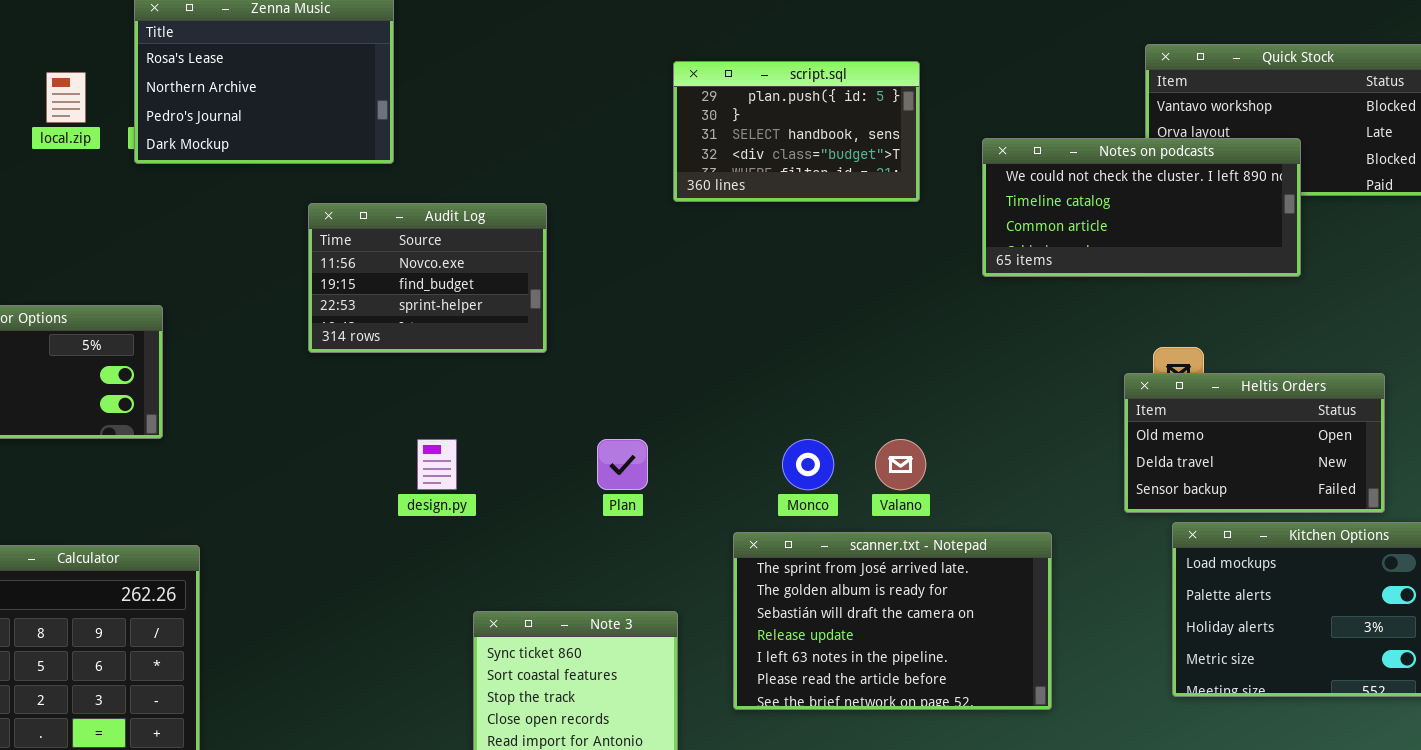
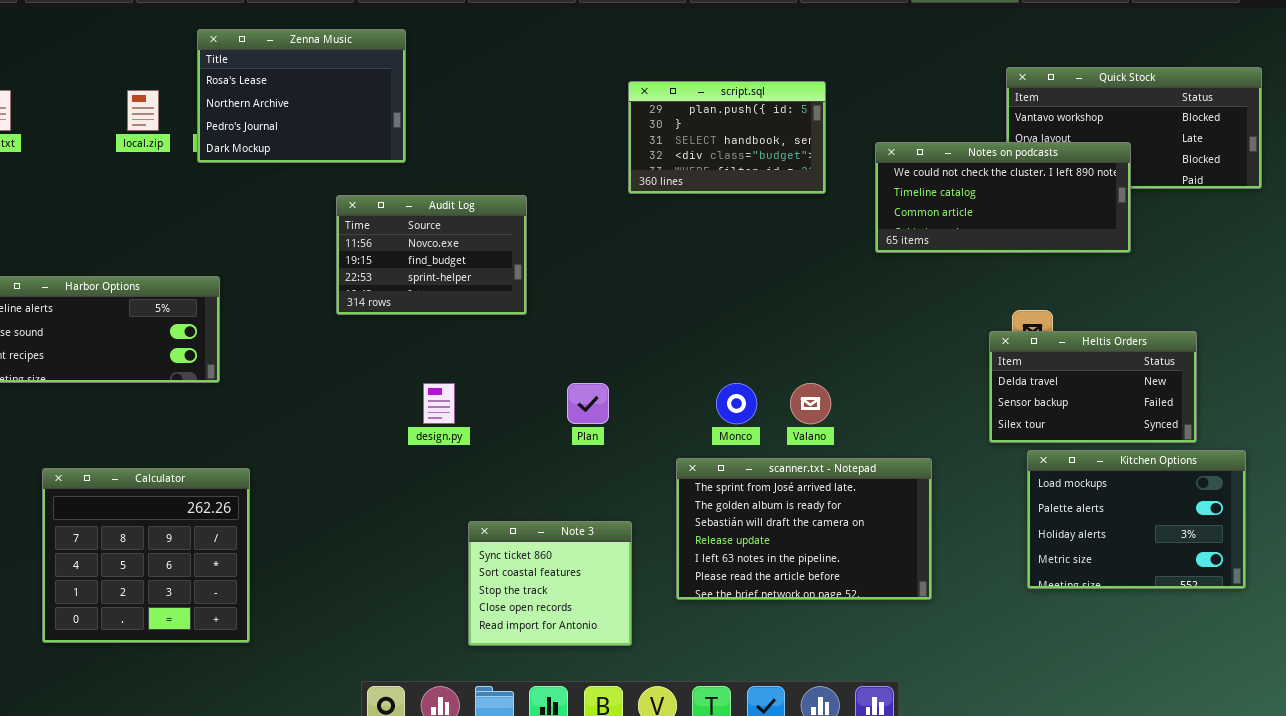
Heltis Orders: [1124,373,1385,513] -> [989,331,1197,443], scrolled down 1 row

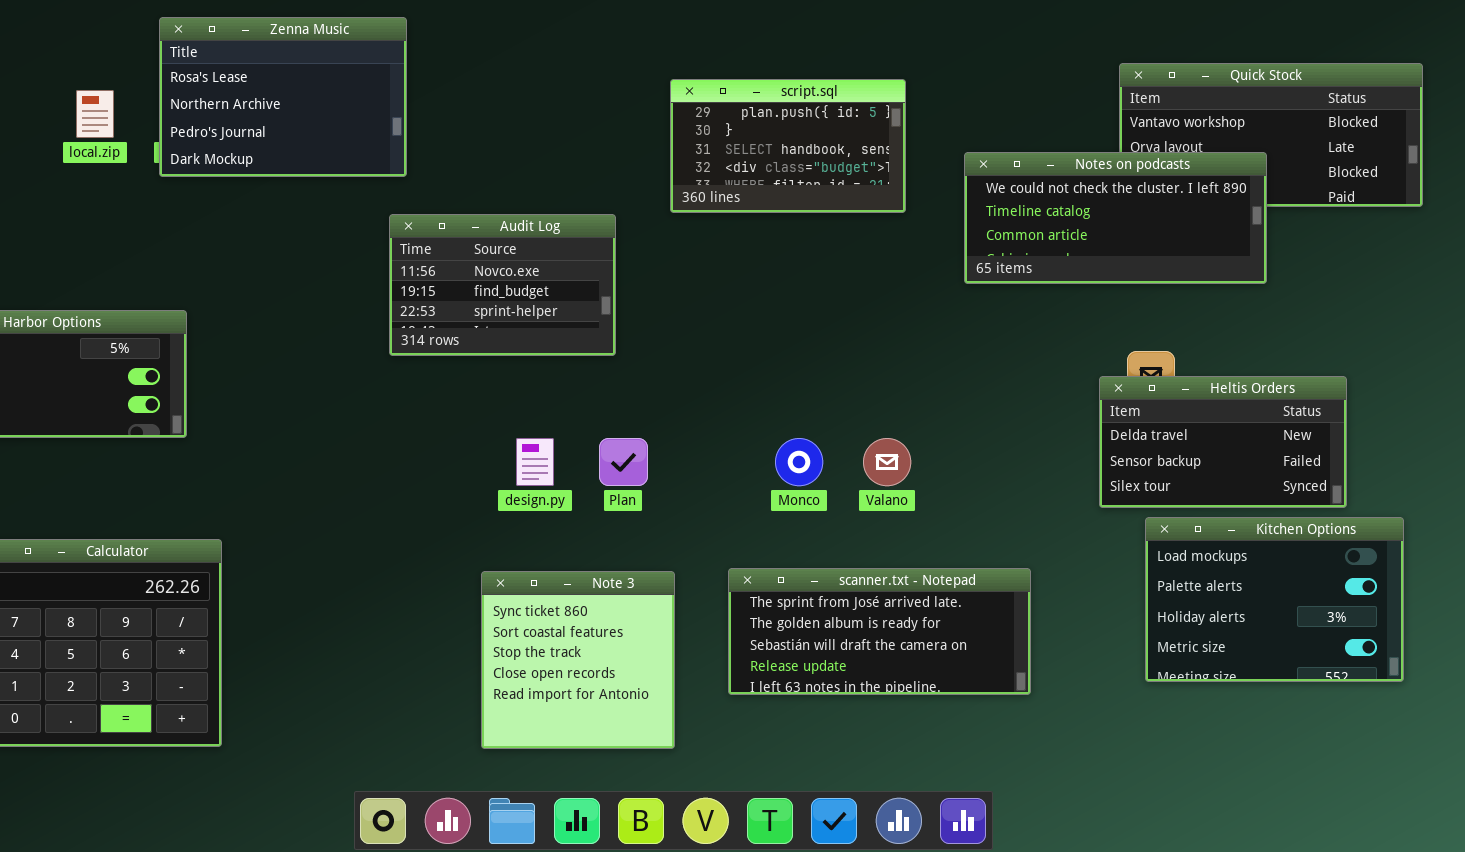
Audit Log: [336,195,527,315] -> [389,214,616,356], moved
design.py: [423,383,455,424] -> [516,438,554,486], moved
scanner.txt - Notepad: [676,458,932,600] -> [728,568,1031,695], resized
Note 3: [468,521,632,646] -> [481,571,675,749], resized

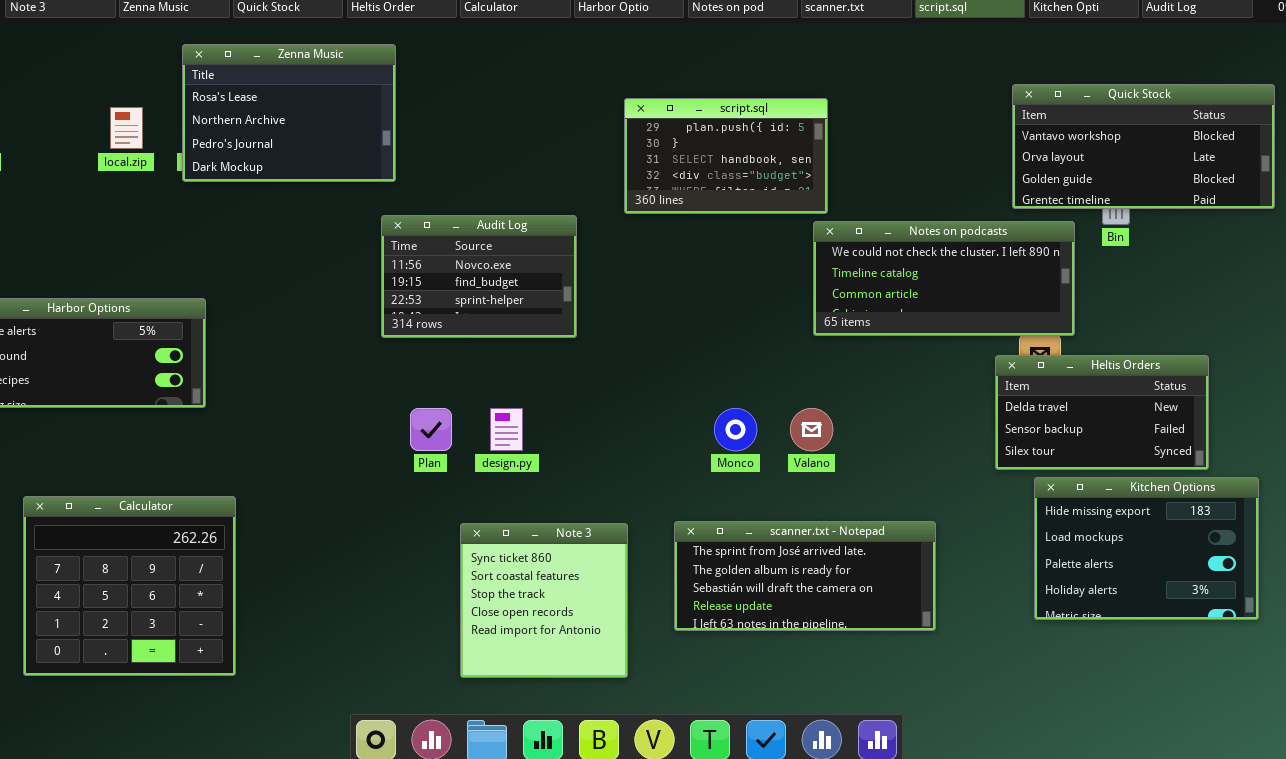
Notes on podcasts: [964,152,1267,284] -> [813,221,1075,336], moved
Plan: [599,438,648,486] -> [410,408,452,451], moved
Kitchen Options: [1145,517,1404,682] -> [1034,477,1259,620], scrolled up 1 row

